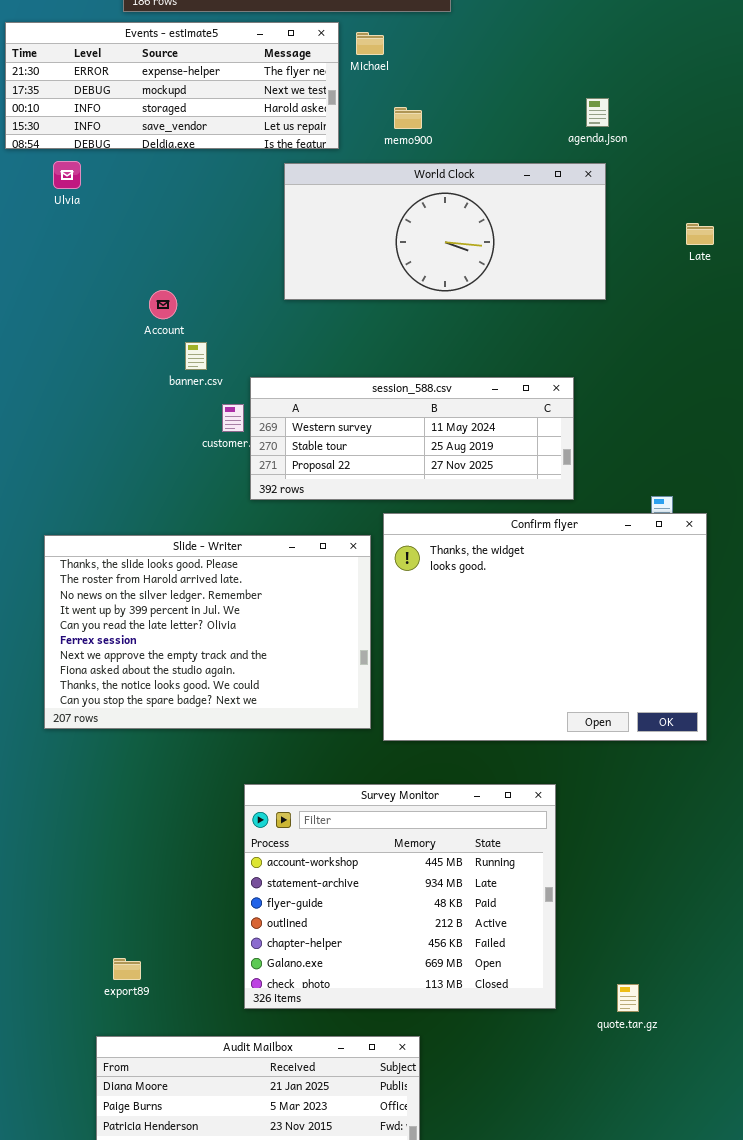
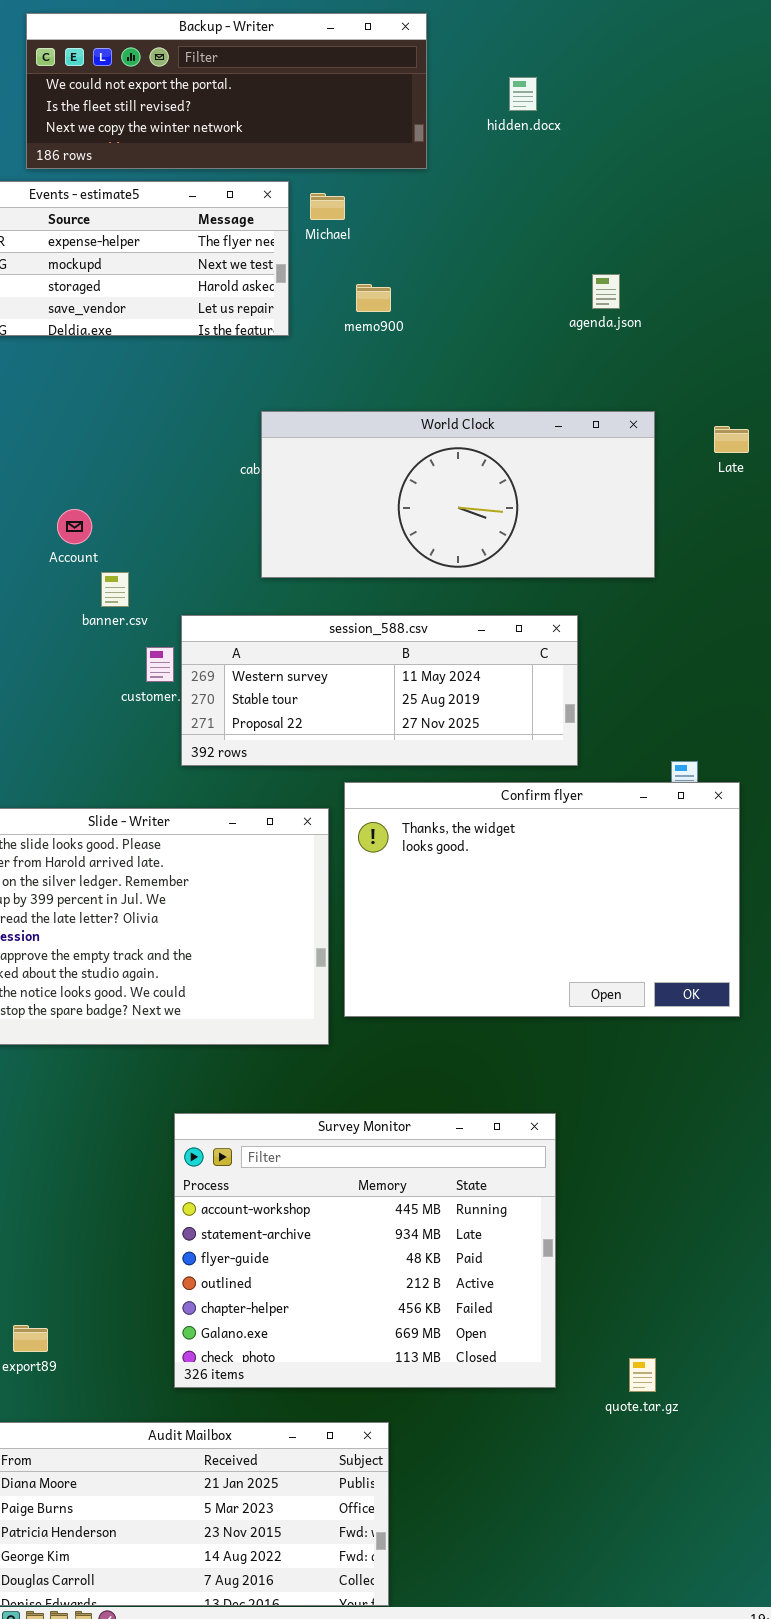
World Clock: [284,163,606,300] -> [261,411,655,578], moved
Confirm flyer: [383,513,707,741] -> [344,782,740,1017], resized

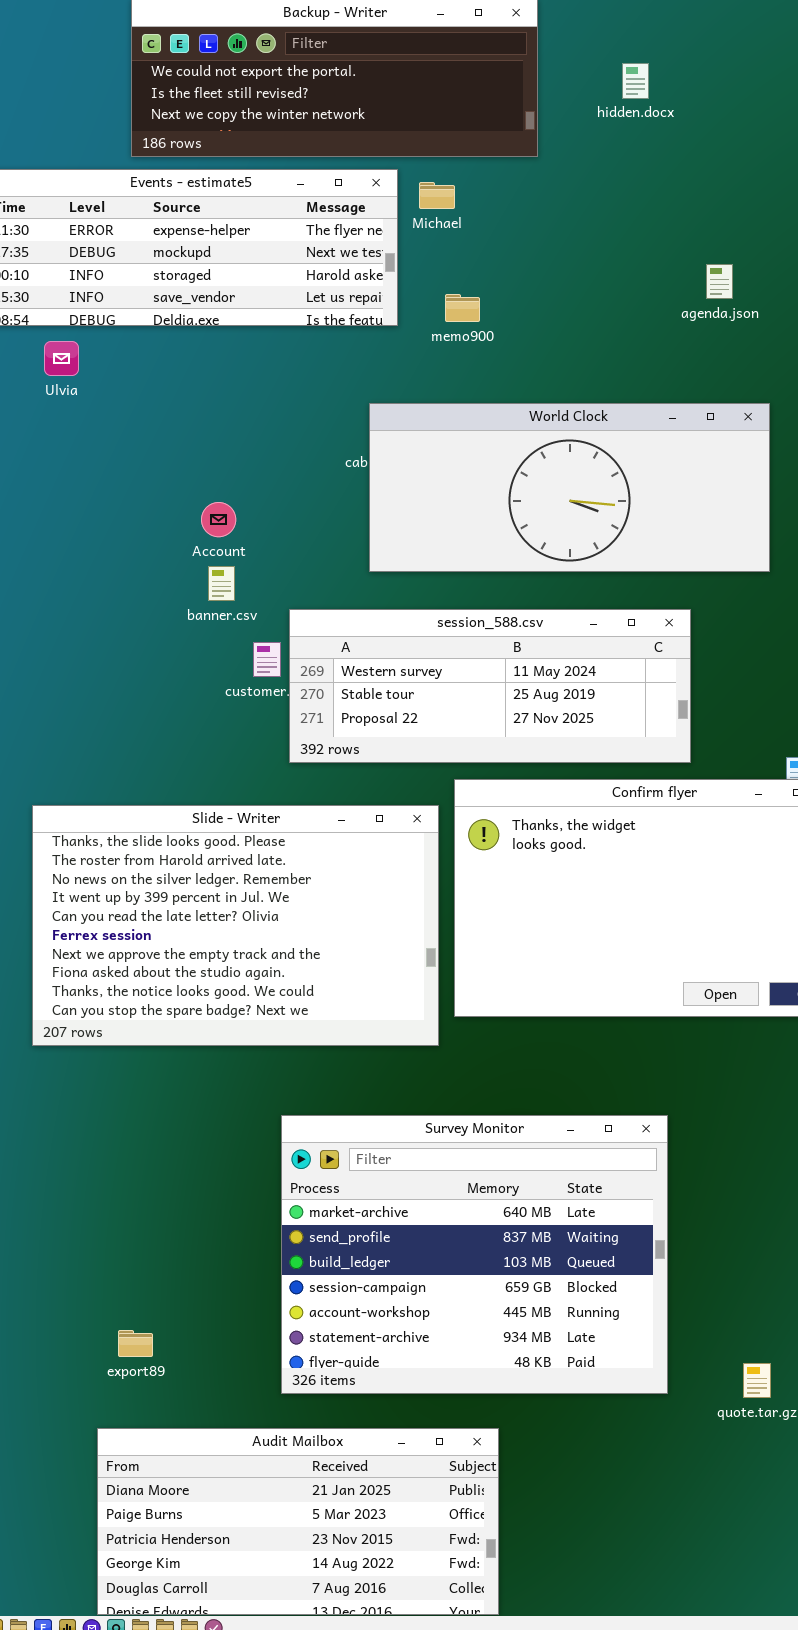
memo900: [356,284,391,312] -> [445,294,480,322], moved
Account: [57,509,92,544] -> [201,502,236,537], moved
Survey Monitor: [174,1113,556,1388] -> [281,1115,668,1394], scrolled up 4 rows

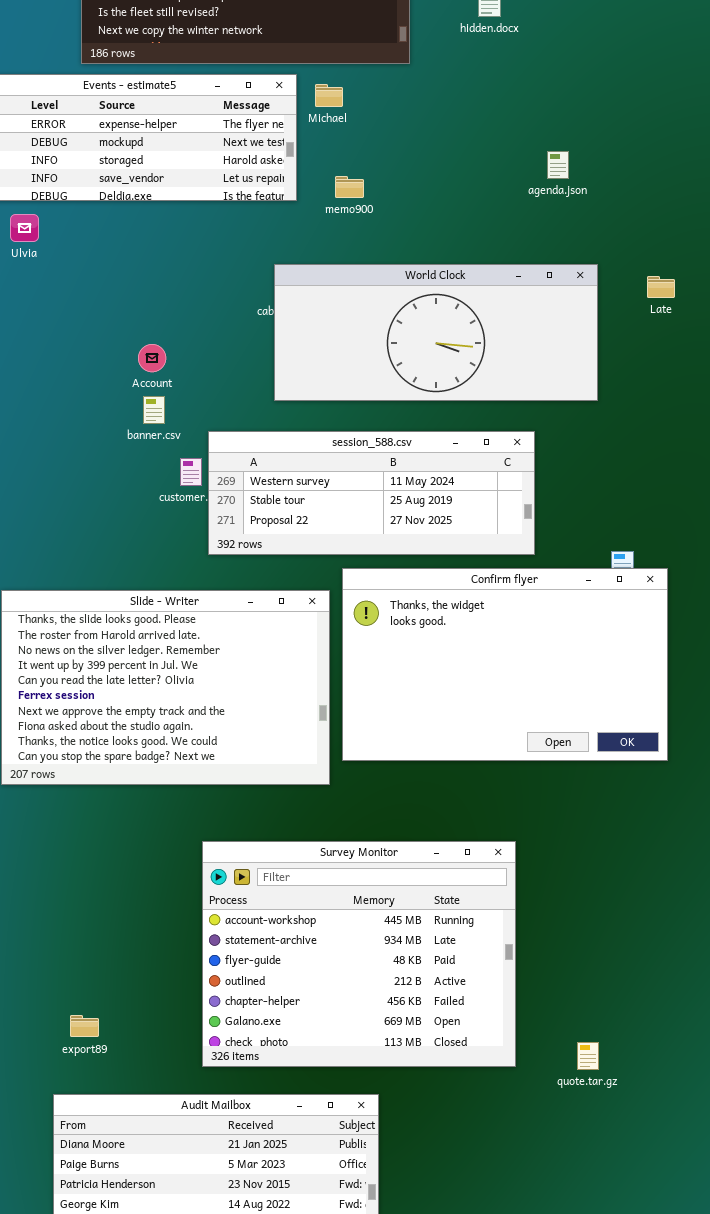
Survey Monitor: [281,1115,668,1394] -> [202,841,516,1067], scrolled down 4 rows

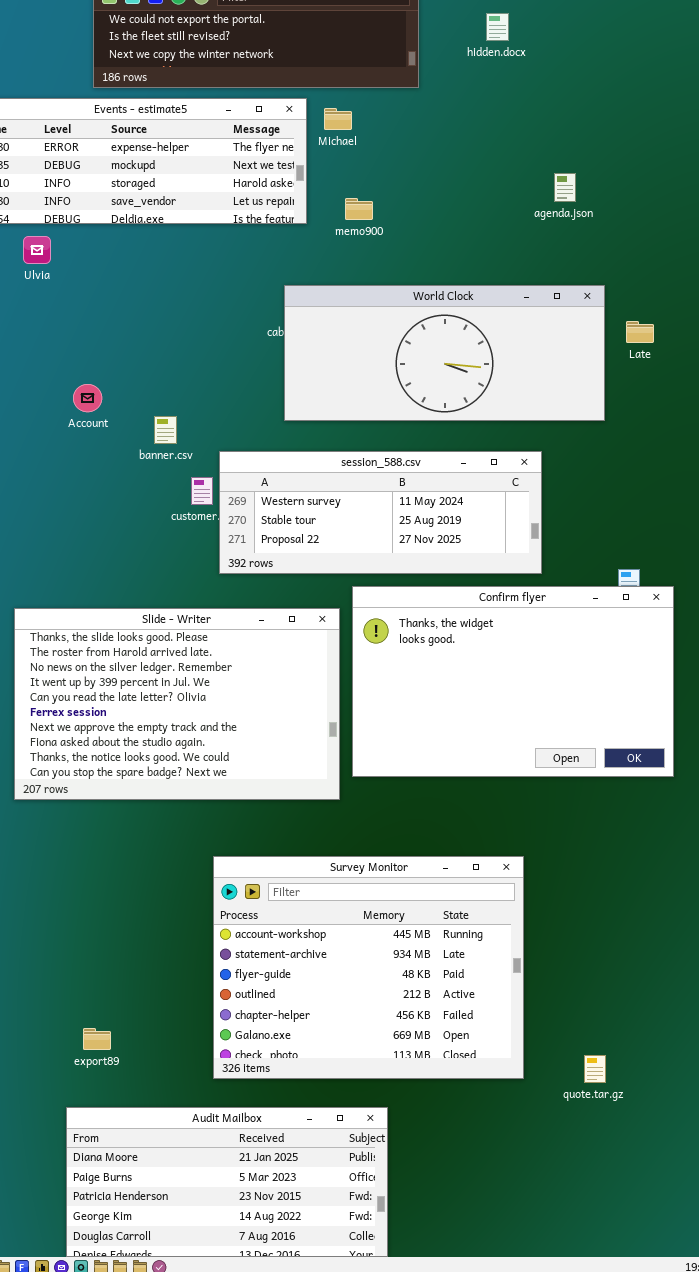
Late: [647,276,675,298] -> [626,321,654,343], moved
Account: [138,344,166,372] -> [73,384,102,412], moved

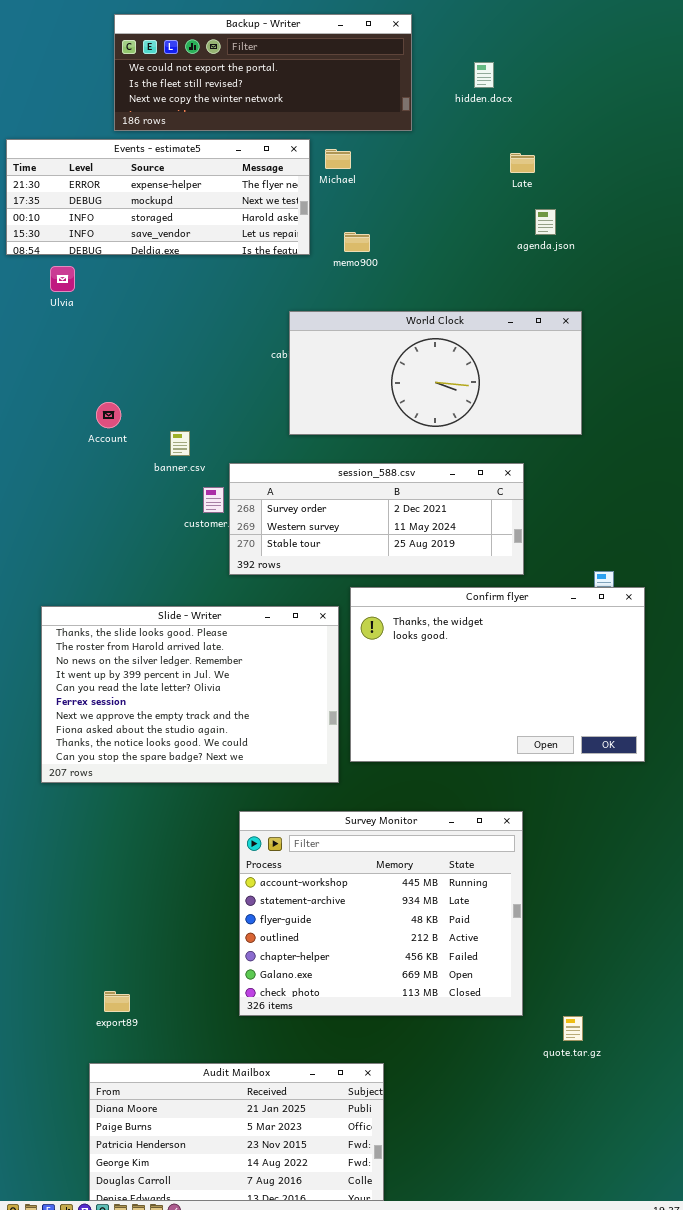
Late: [626,321,654,343] -> [510,153,535,173], moved
session_588.csv: [219,451,542,574] -> [229,463,524,575], scrolled up 1 row
Survey Monitor: [213,856,524,1079] -> [239,811,523,1016], moved

